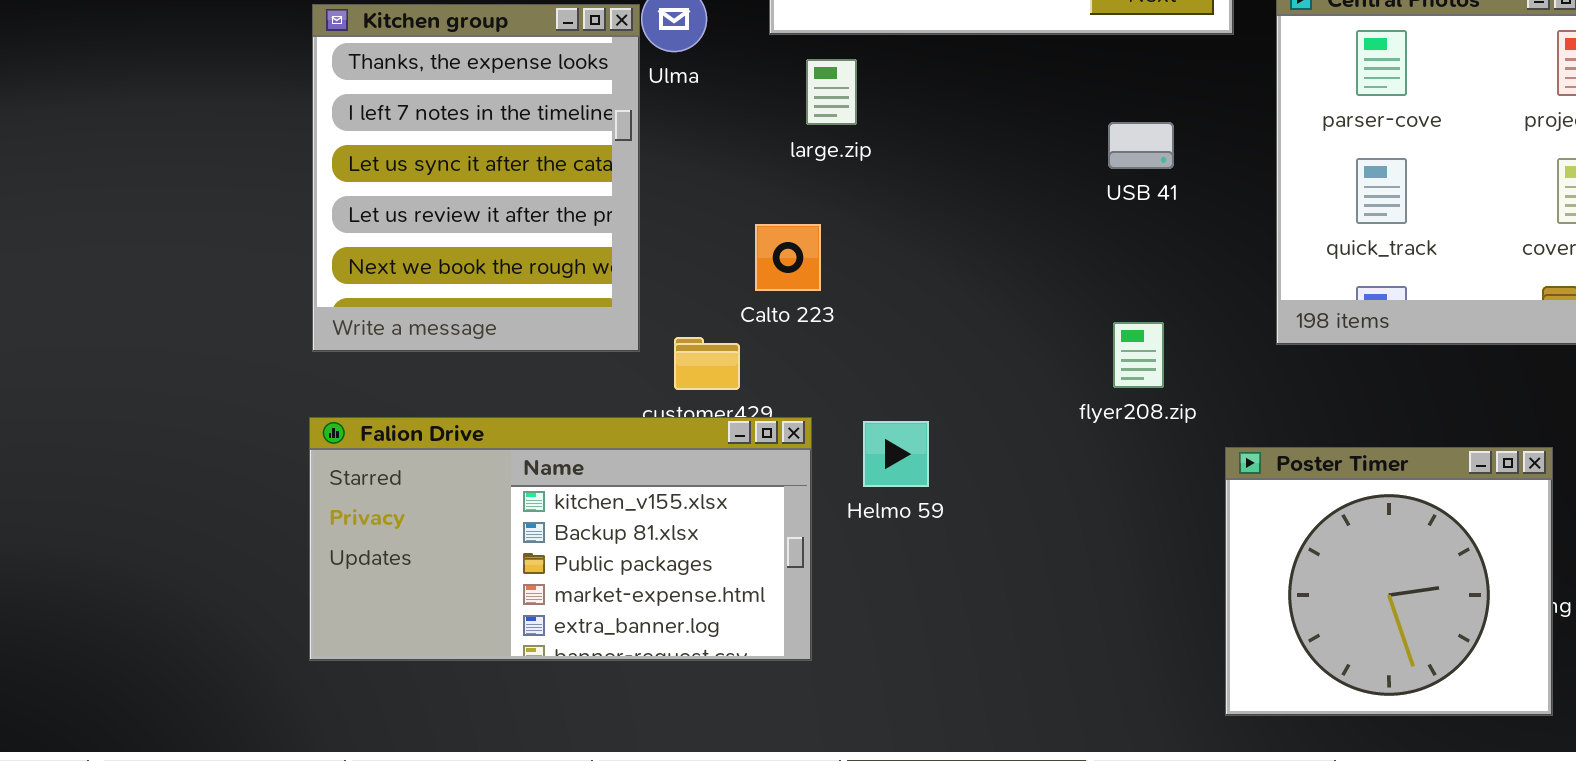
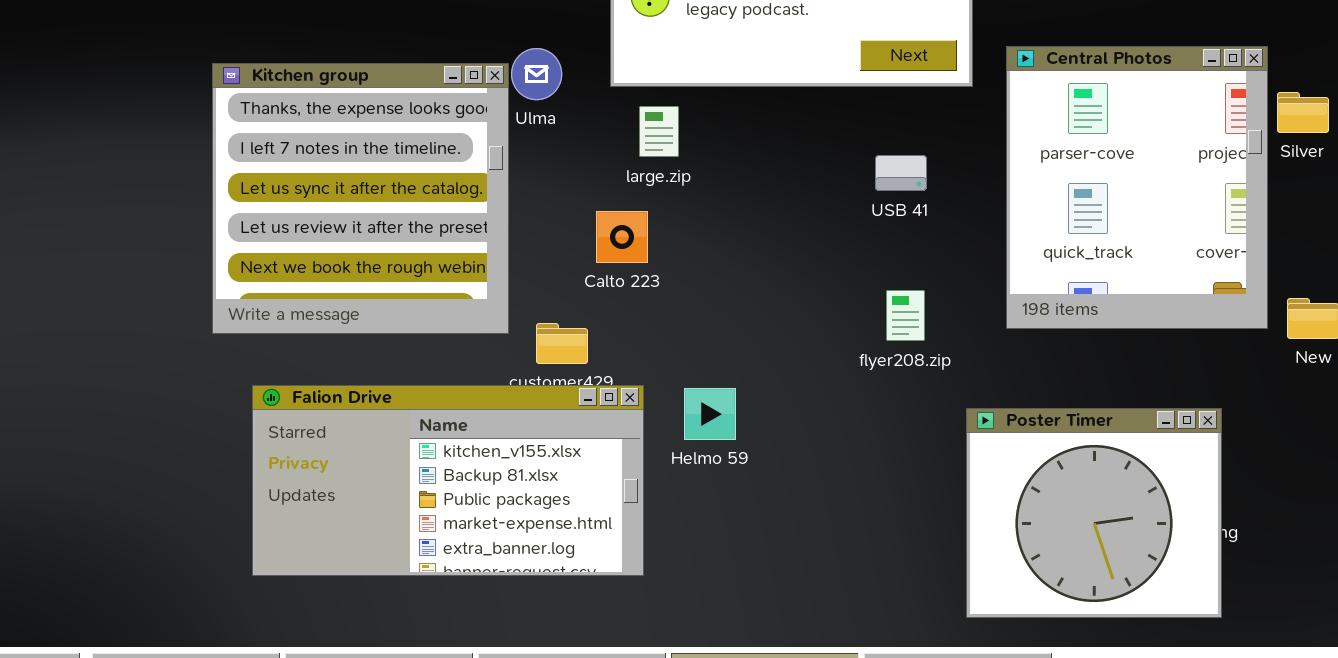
Kitchen group: [312,4,640,352] -> [212,63,509,334], resized
Calto 223: [755,224,821,291] -> [596,211,648,263], moved
flyer208.zip: [1113,322,1164,388] -> [886,290,925,341], moved

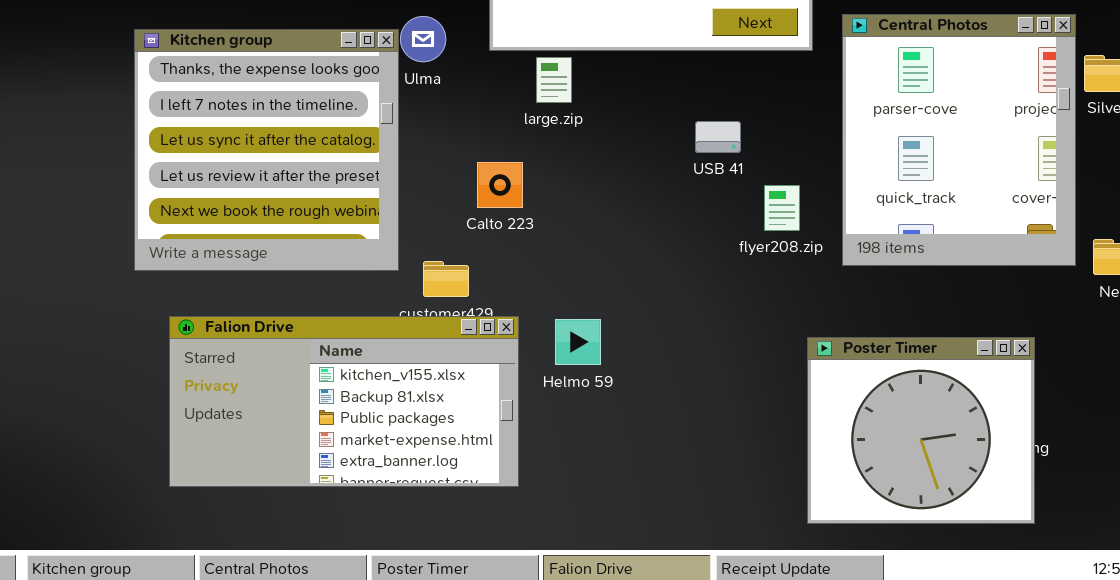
large.zip: [639,106,679,157] -> [536,57,572,103], moved
USB 41: [875,155,927,191] -> [695,121,741,153], moved
flyer208.zip: [886,290,925,341] -> [764,185,800,231], moved

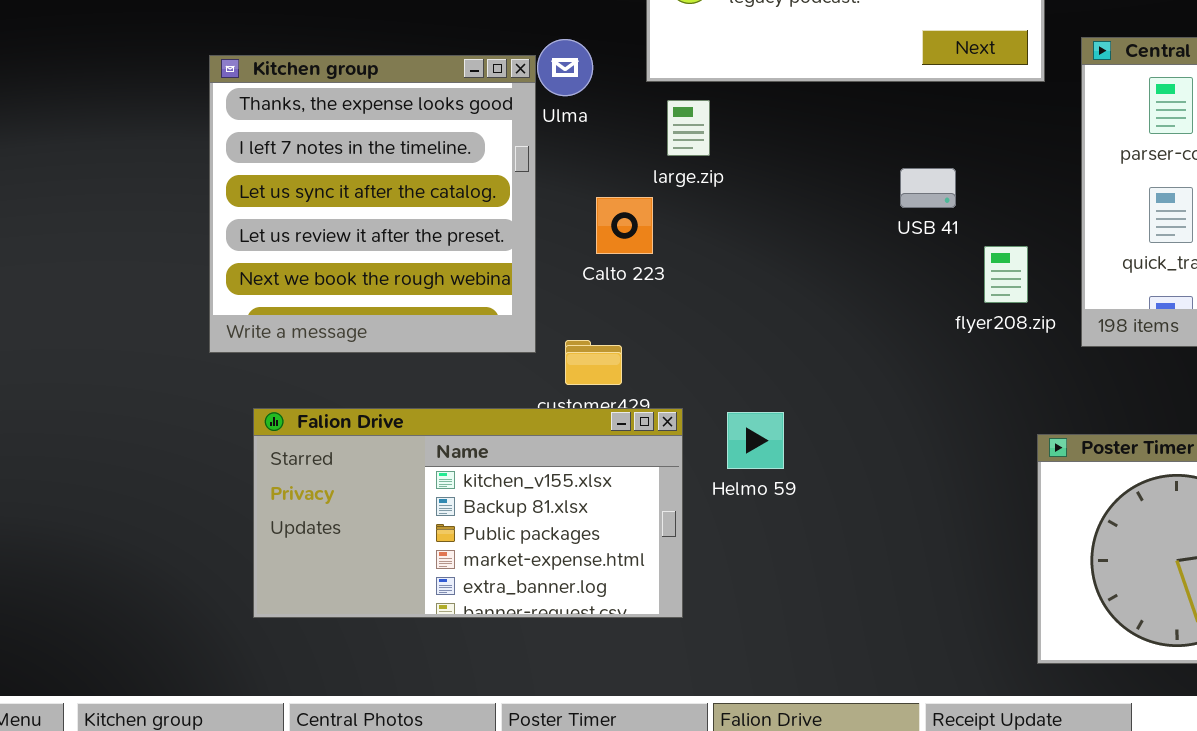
large.zip: [536,57,572,103] -> [667,100,710,156], moved
Calto 223: [477,162,523,208] -> [596,197,653,254], moved

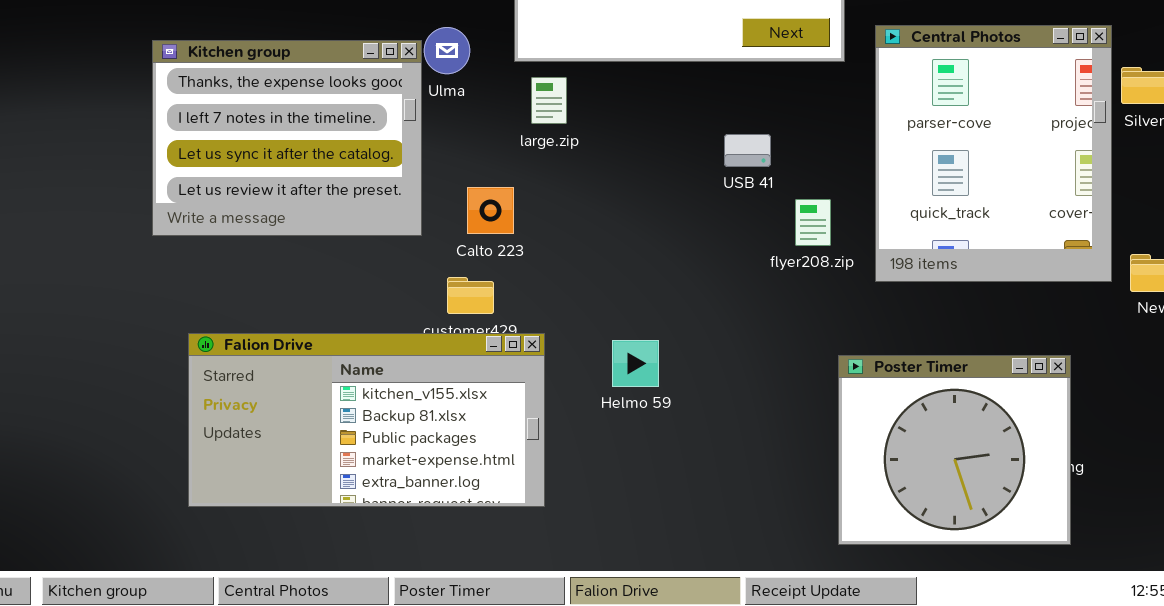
Kitchen group: [209,55,536,353] -> [152,40,422,236], resized
Calto 223: [596,197,653,254] -> [467,187,514,234], moved
Helmo 59: [727,412,784,469] -> [612,340,659,387], moved

